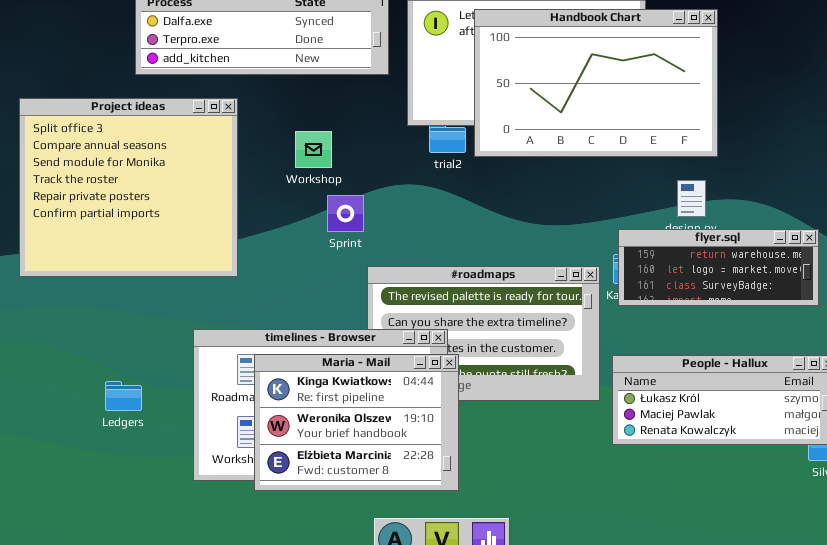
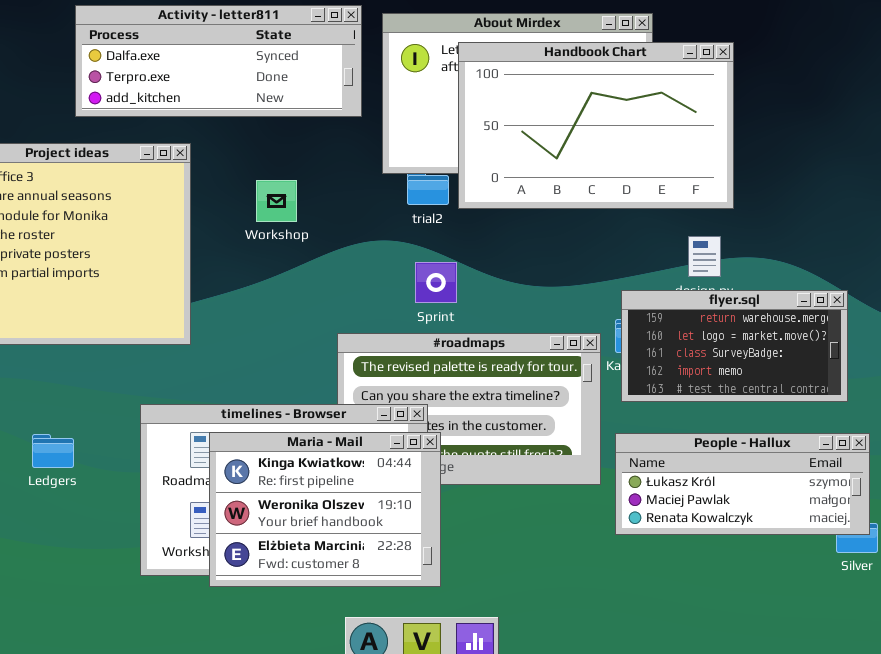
Sprint: [327,195,364,232] -> [415,262,457,303], moved
flyer.sql: [618,229,819,306] -> [621,290,848,402], resized
Ledgers: [105,381,142,411] -> [32,434,74,468], moved

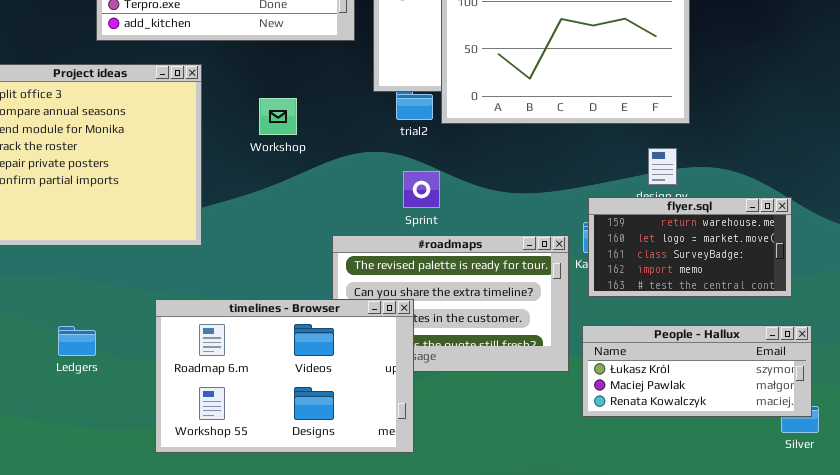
Maria - Mail: [209,432,441,587] -> none, closed

